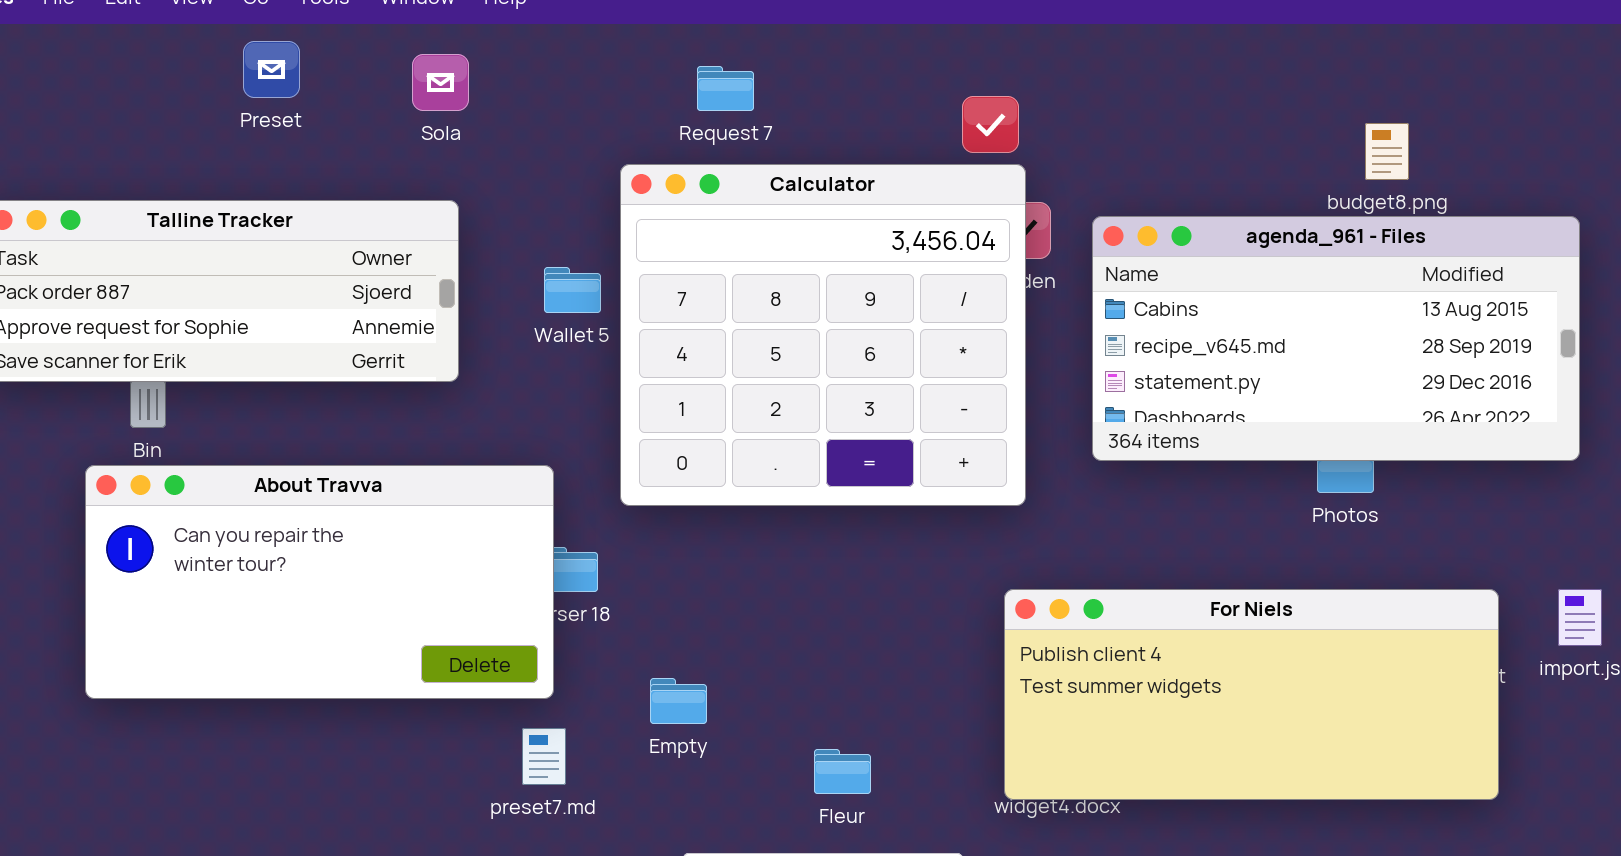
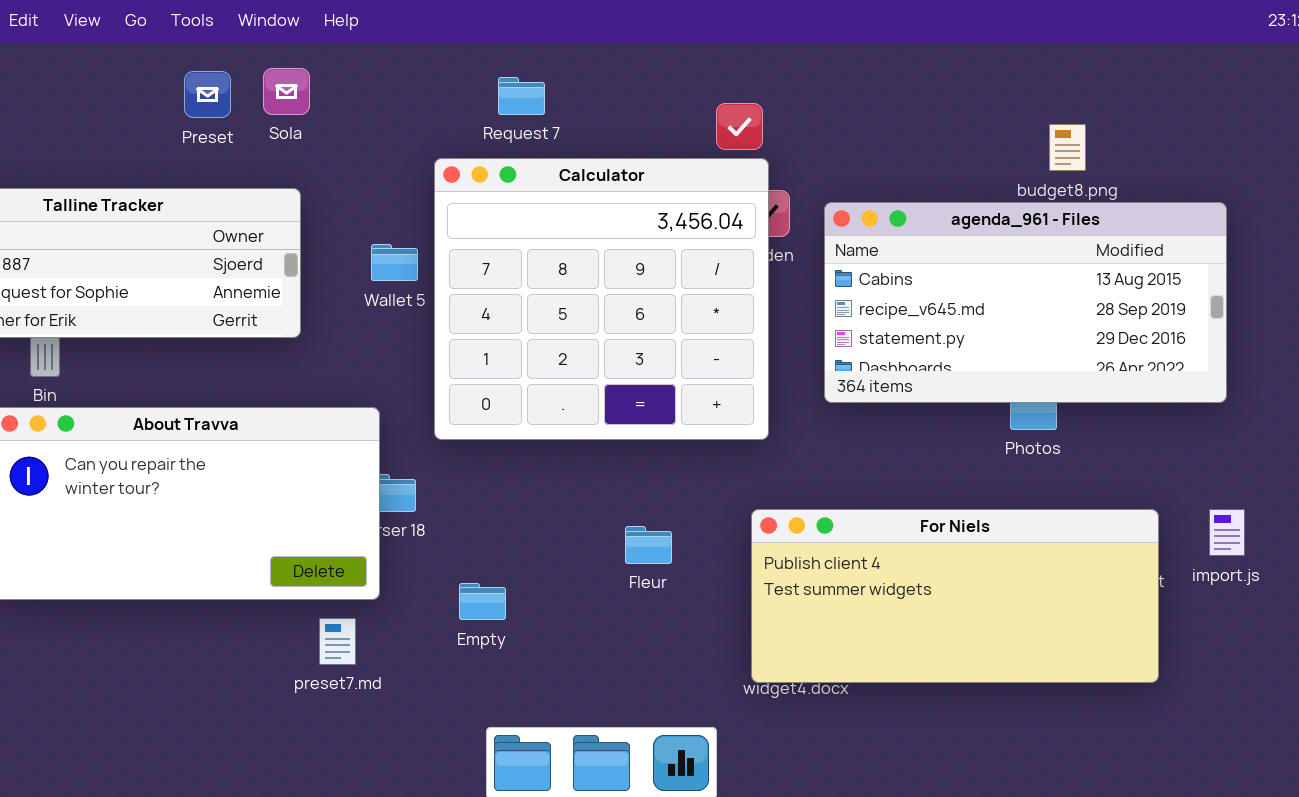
Preset: [243,41,300,98] -> [184,71,231,118], moved
preset7.md: [522,728,566,785] -> [319,618,356,665], moved
Fleur: [814,749,871,794] -> [625,526,672,564], moved

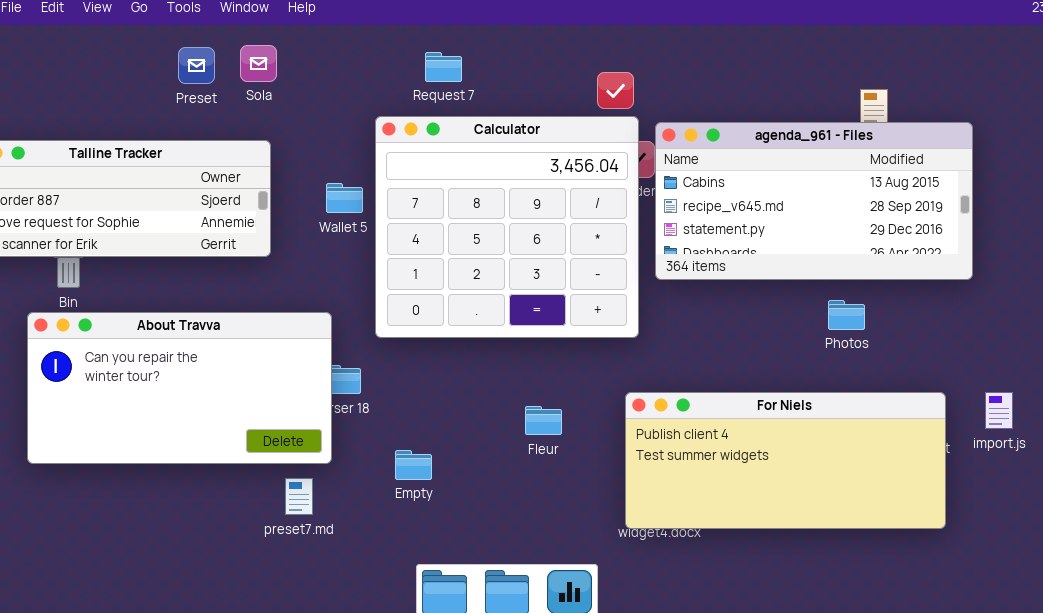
agenda_961 - Files: [824,202,1227,403] -> [655,122,973,280], moved

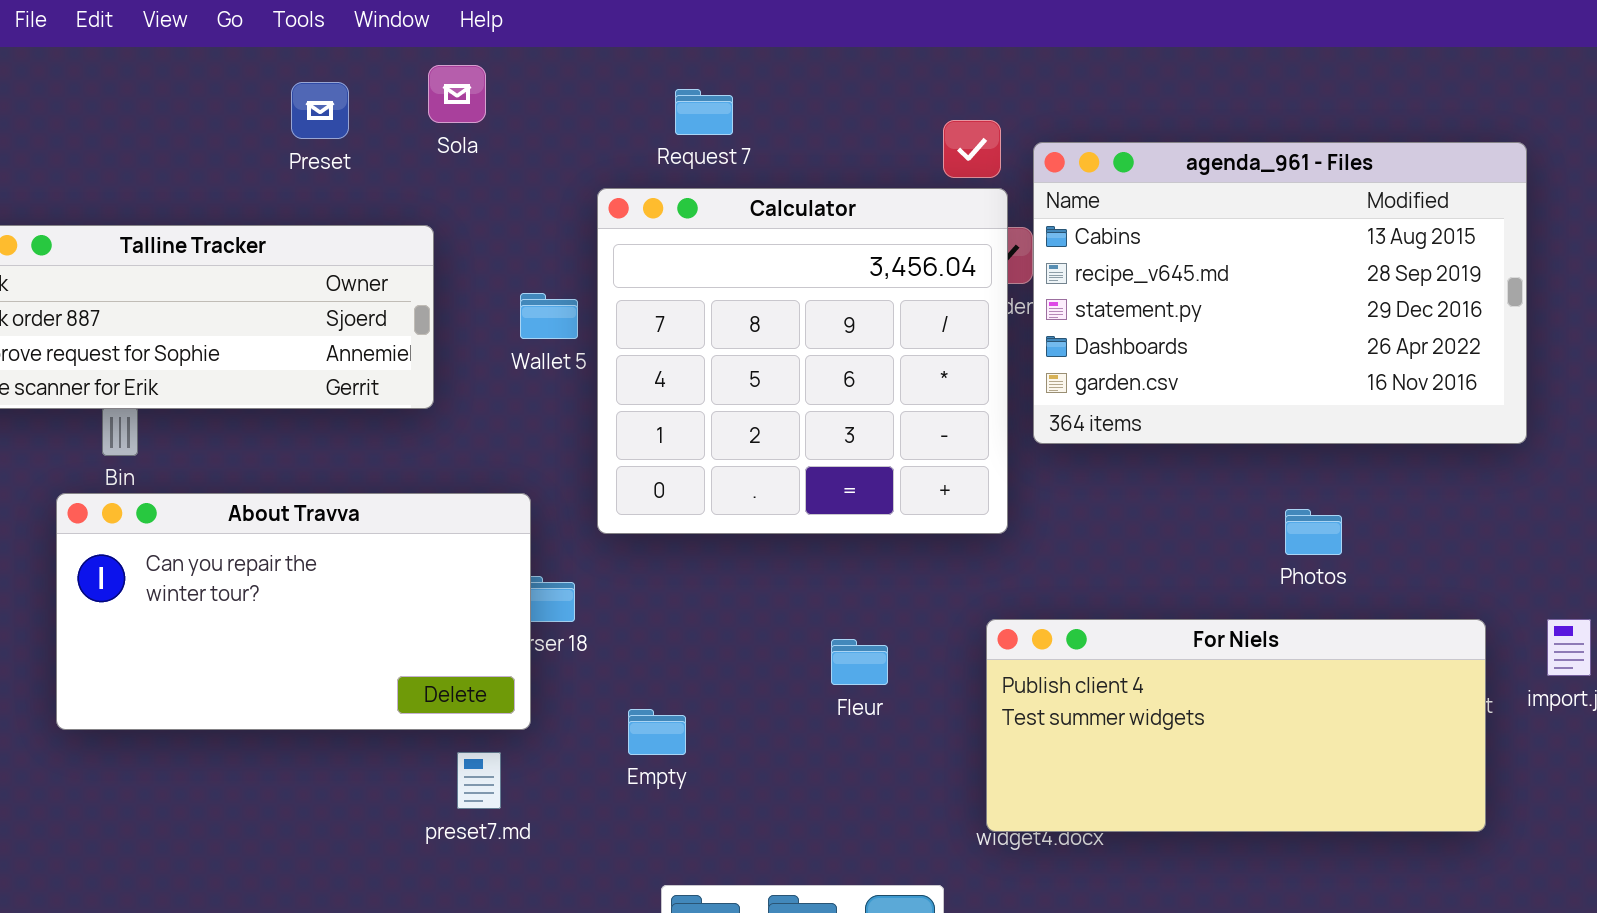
Sola: [240,45,277,82] -> [428,65,486,123], moved
agenda_961 - Files: [655,122,973,280] -> [1033,142,1527,444], resized
Photos: [828,300,865,330] -> [1285,509,1342,555], moved

